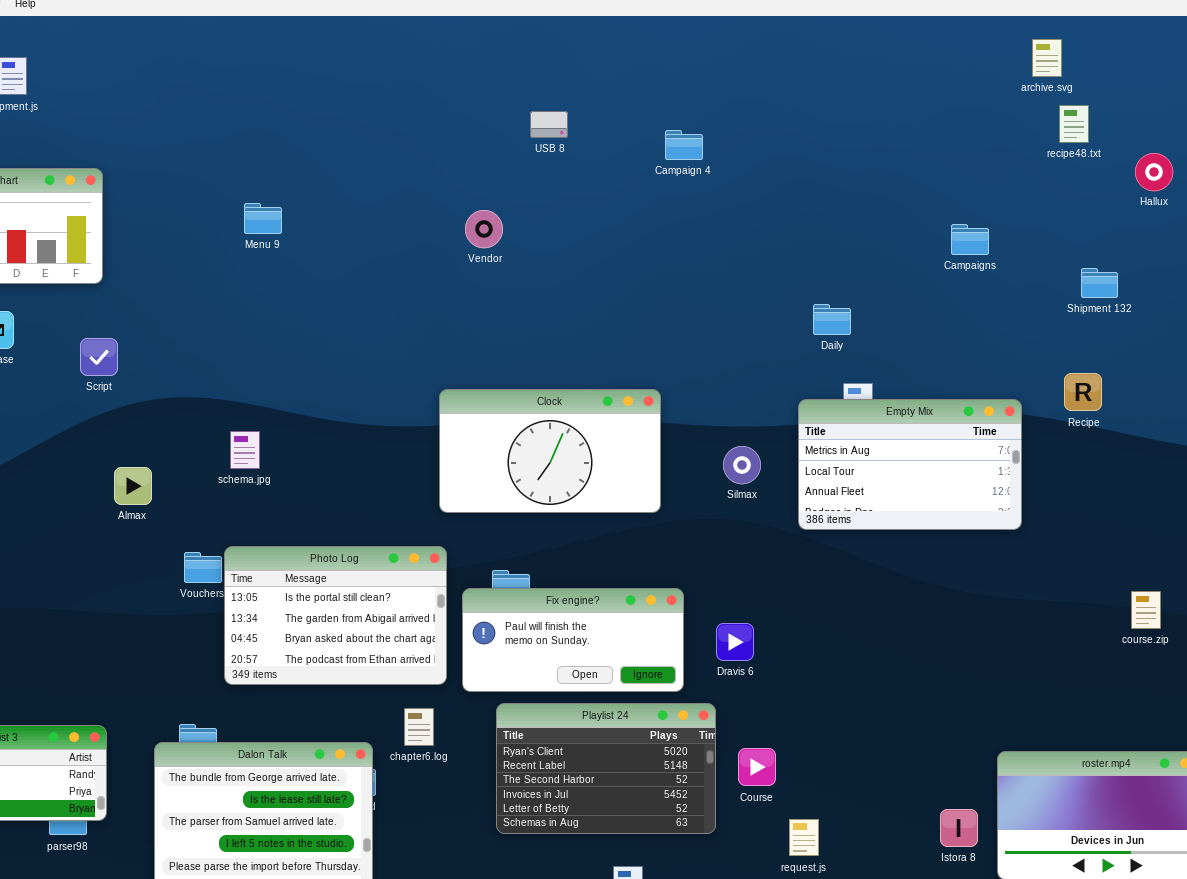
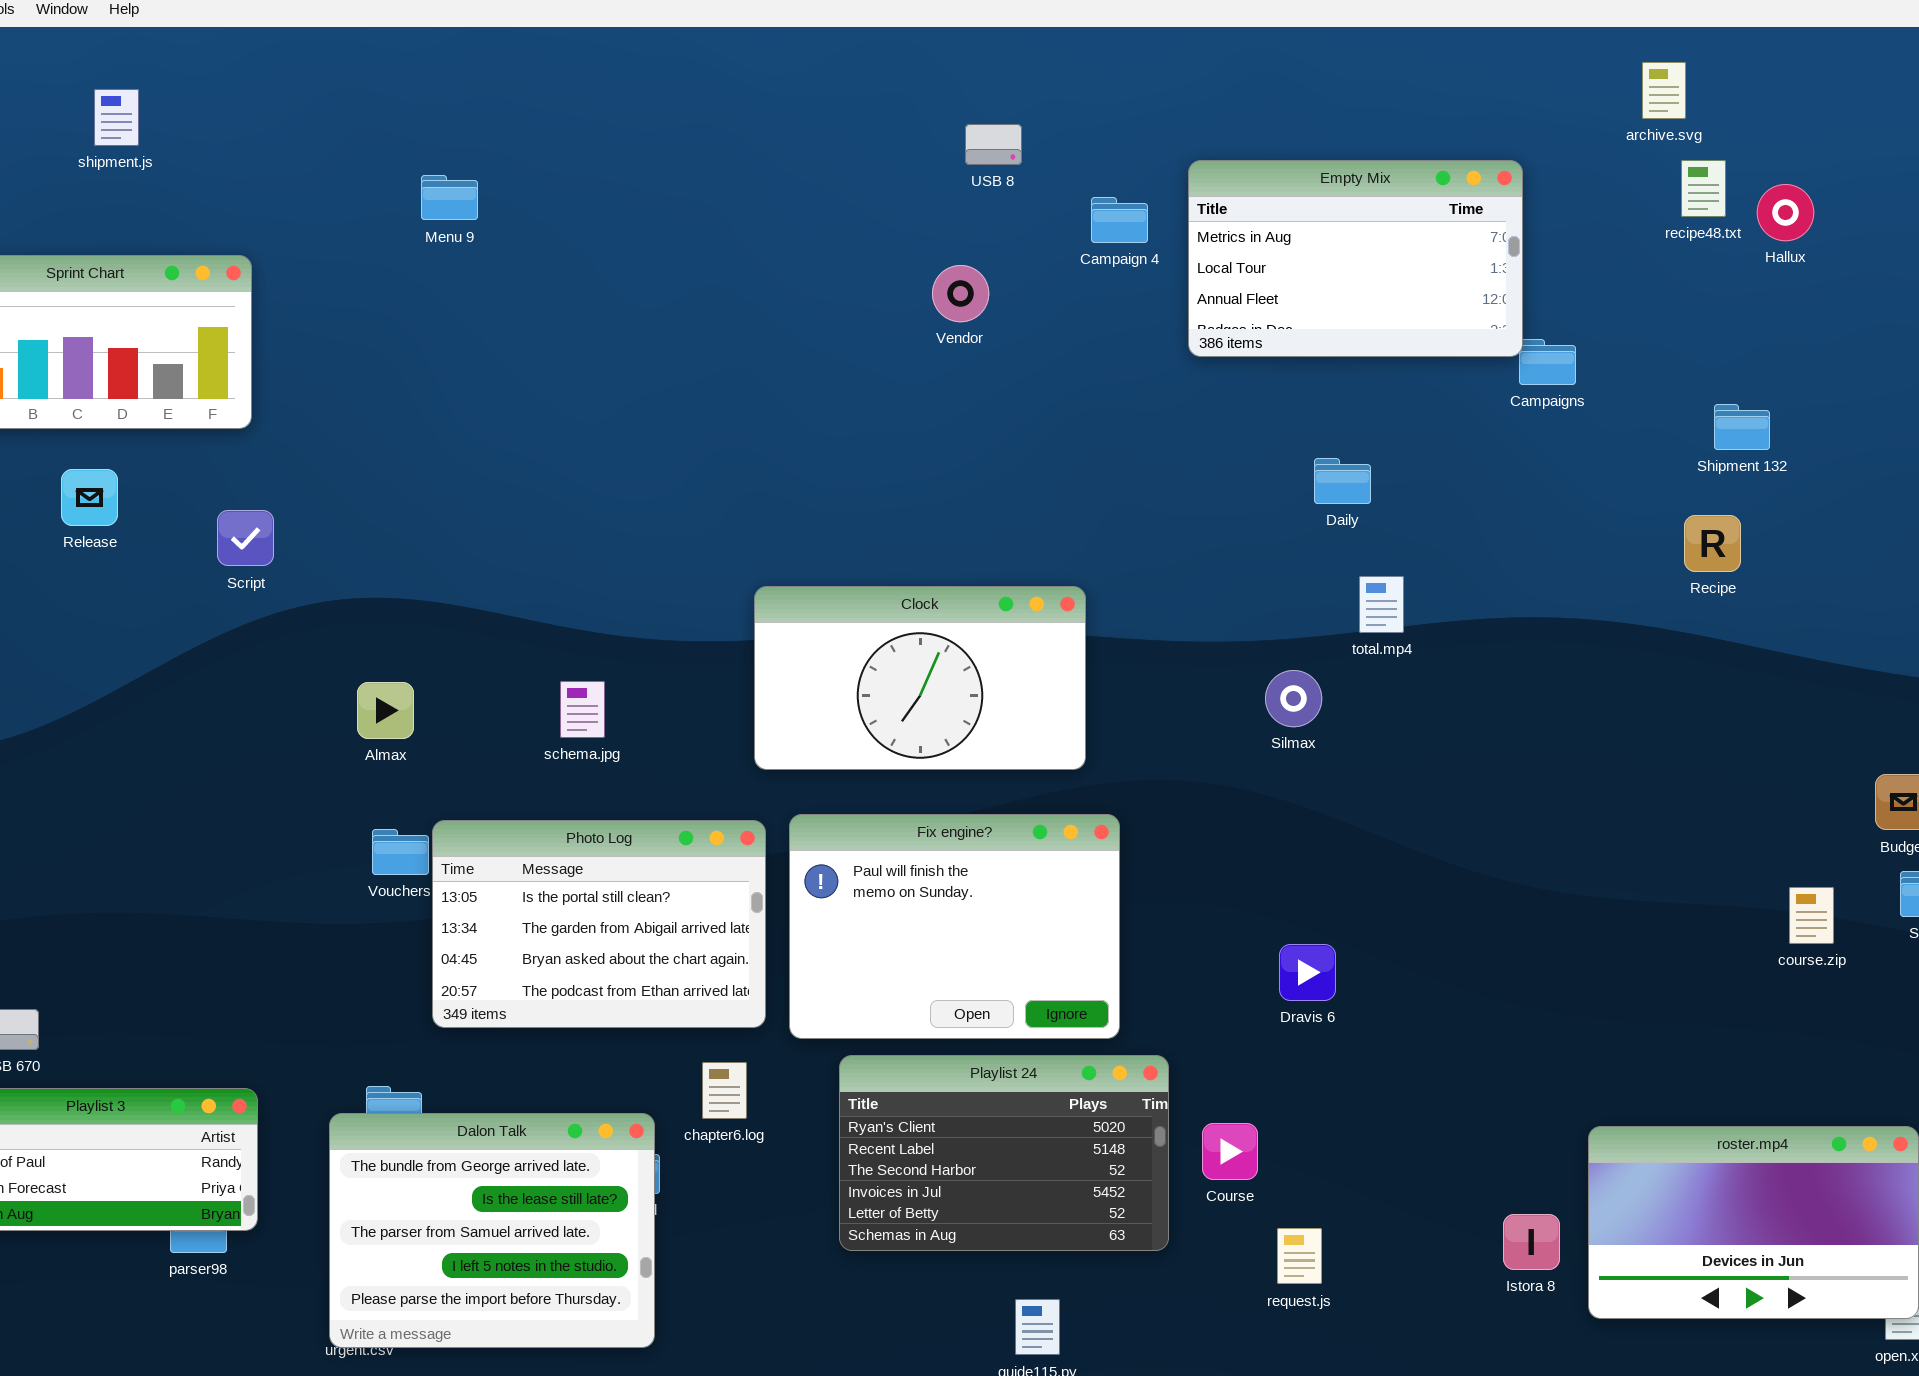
USB 8: [530,111,568,138] -> [965,124,1022,165], moved
Hallux: [1135,153,1173,191] -> [1757,184,1814,241], moved
Menu 9: [244,203,282,234] -> [421,175,478,220], moved
Vendor: [465,210,503,248] -> [932,265,989,322], moved
Recipe: [1064,373,1102,411] -> [1684,515,1741,572], moved
Empty Mix: [798,399,1022,530] -> [1188,160,1523,357], moved
schema.jpg: [230,431,260,469] -> [560,681,605,738], moved
Silmax: [723,446,761,484] -> [1265,670,1322,727], moved
Almax: [114,467,152,505] -> [357,682,414,739], moved
Fix engine?: [462,588,684,692] -> [789,814,1120,1039], resized
Dravis 6: [716,623,754,661] -> [1279,944,1336,1001], moved

